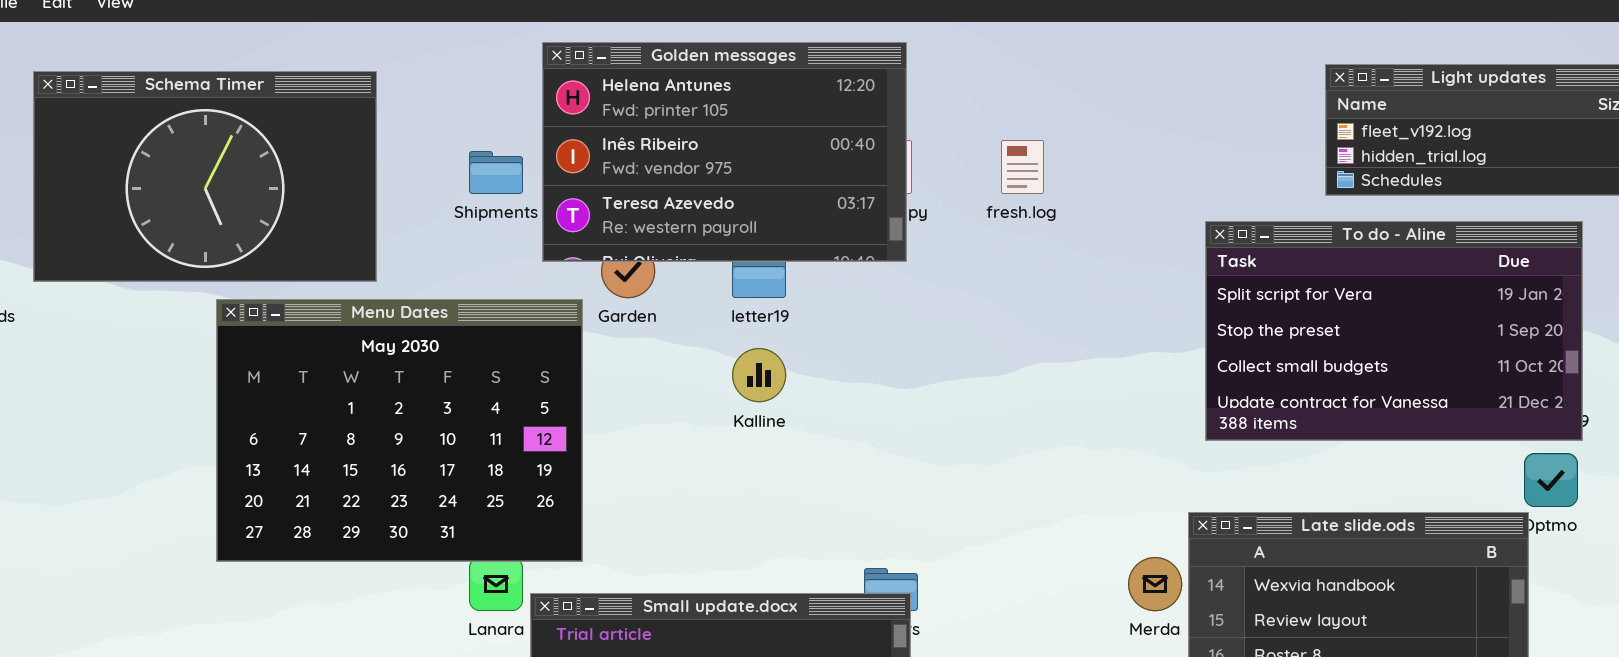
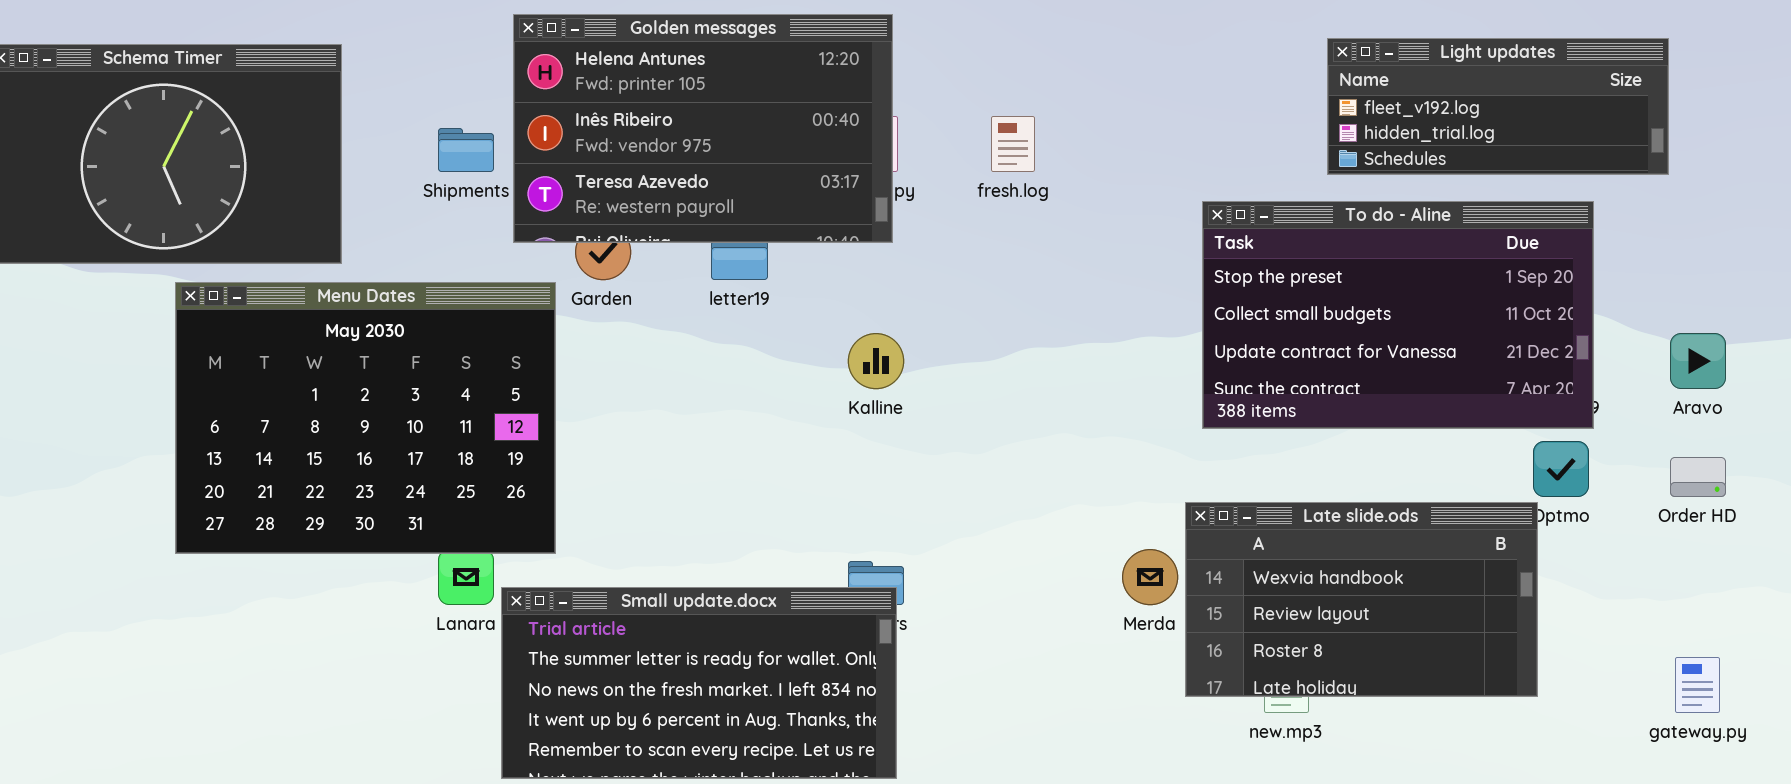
To do - Aline: [1205,221,1583,441] -> [1202,201,1594,429], scrolled down 1 row
Kalline: [732,348,786,402] -> [848,333,904,389], moved

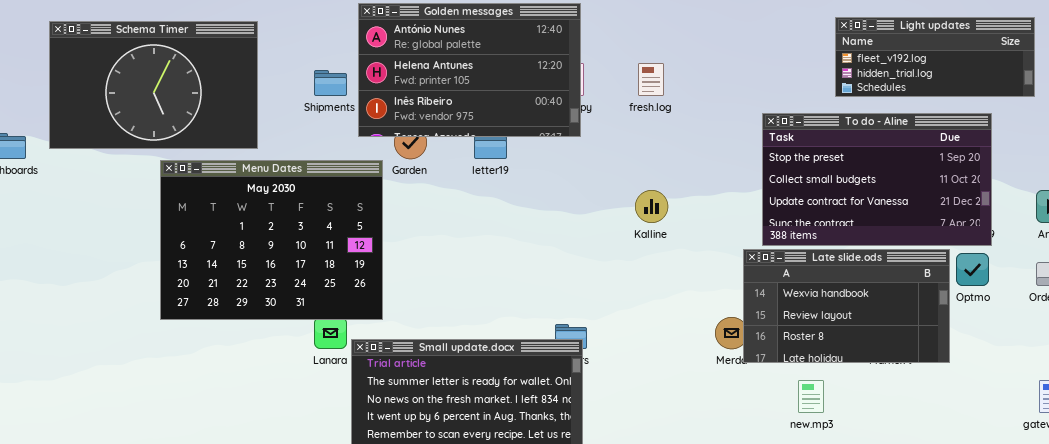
Golden messages: [513,14,893,243] -> [358,3,581,137], scrolled up 1 row
Kalline: [848,333,904,389] -> [635,190,668,223], moved
Late slide.ods: [1185,502,1538,697] -> [743,249,950,363], moved

